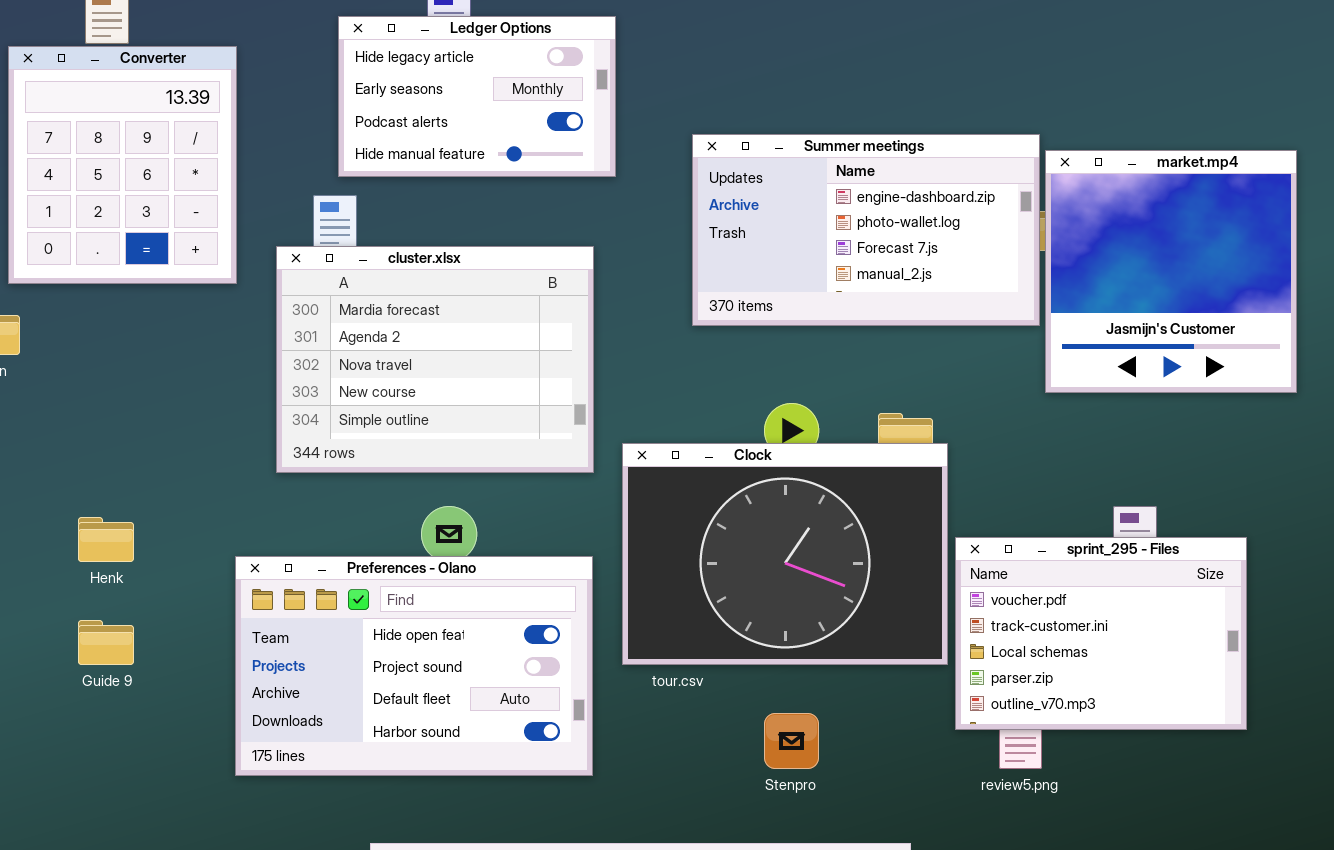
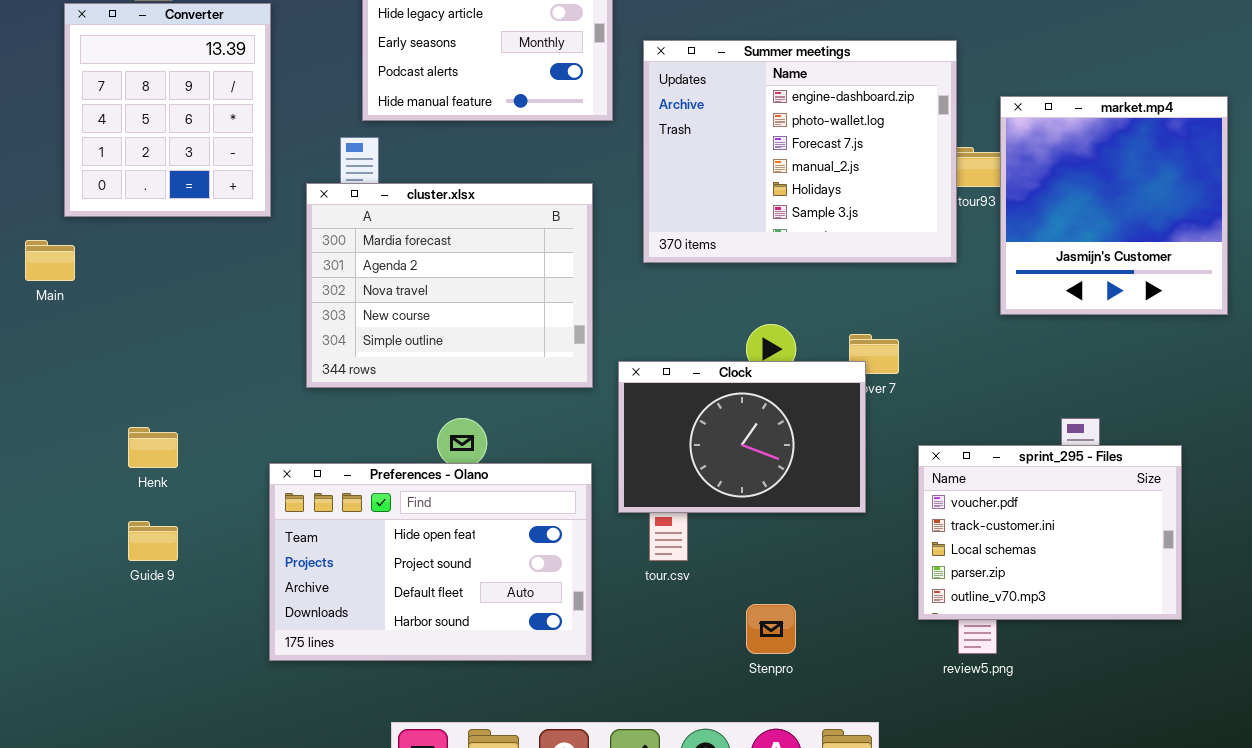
Summer meetings: [692,134,1040,326] -> [643,40,957,263], moved, resized
Clock: [622,443,948,665] -> [618,361,866,513], resized

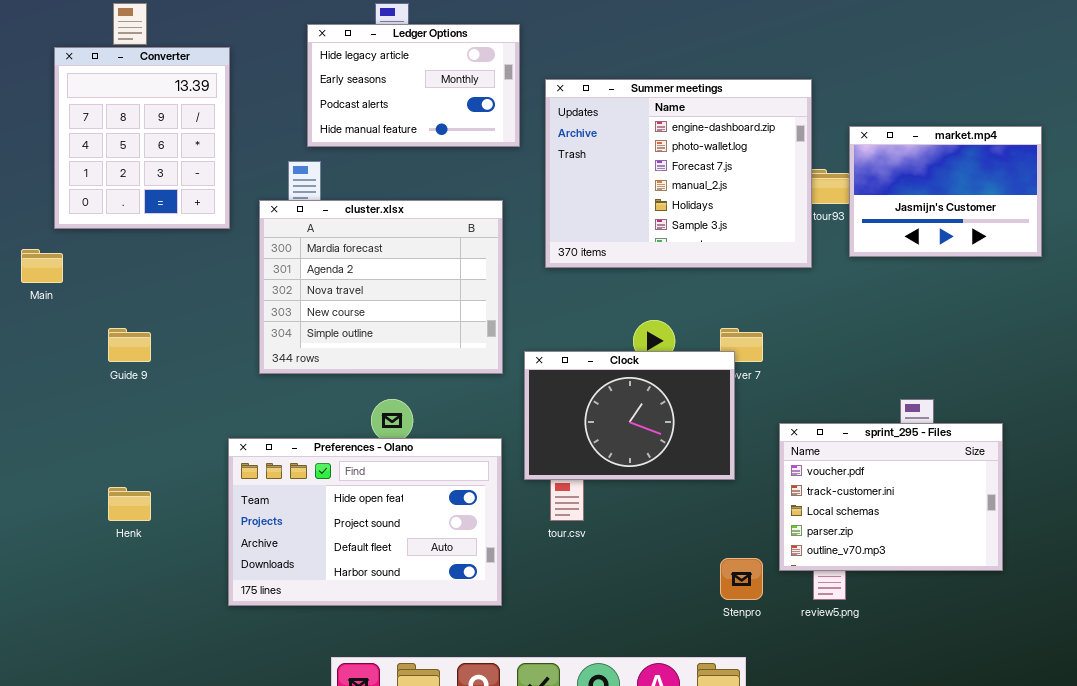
market.mp4: [1000,96,1228,315] -> [849,126,1042,257], resized
Henk: [128,427,178,468] -> [108,487,151,521], moved
Guide 9: [128,521,178,561] -> [108,328,151,362], moved
Stenpro: [746,604,796,654] -> [720,558,763,600], moved

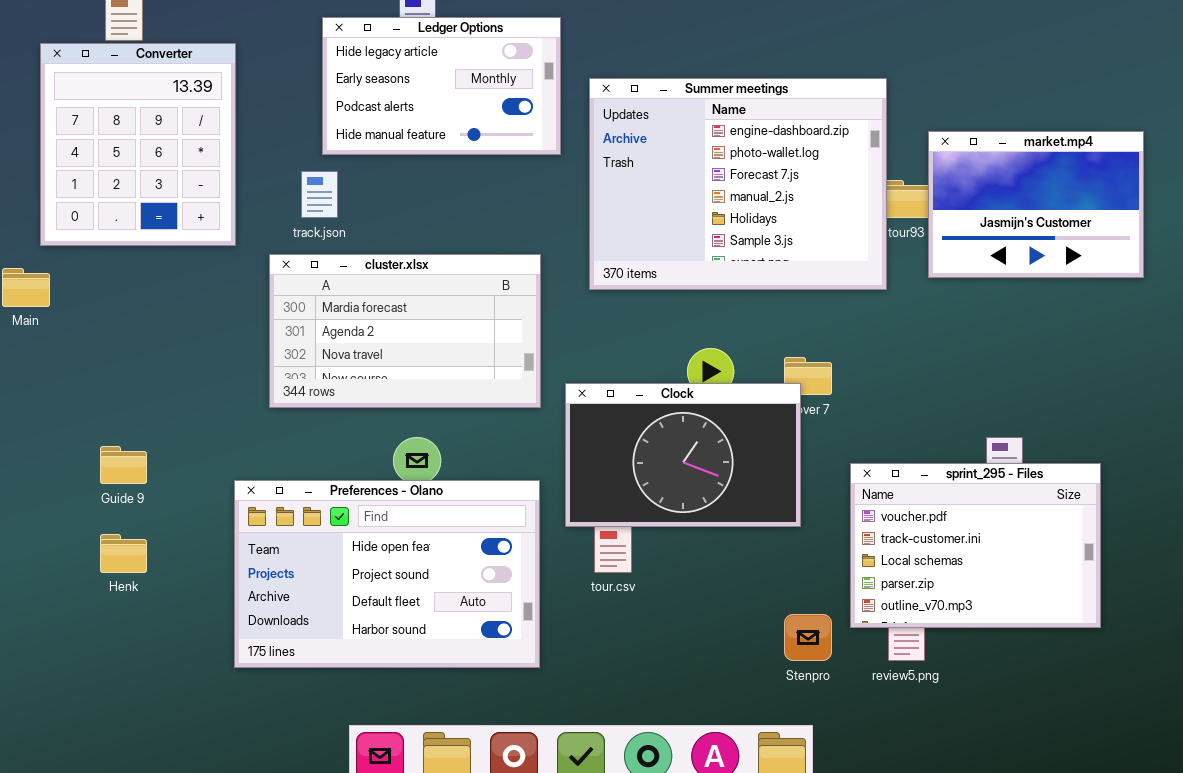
cluster.xlsx: [259,200,503,374] -> [269,254,541,408], resized
Guide 9: [108,328,151,362] -> [100,446,147,484], moved

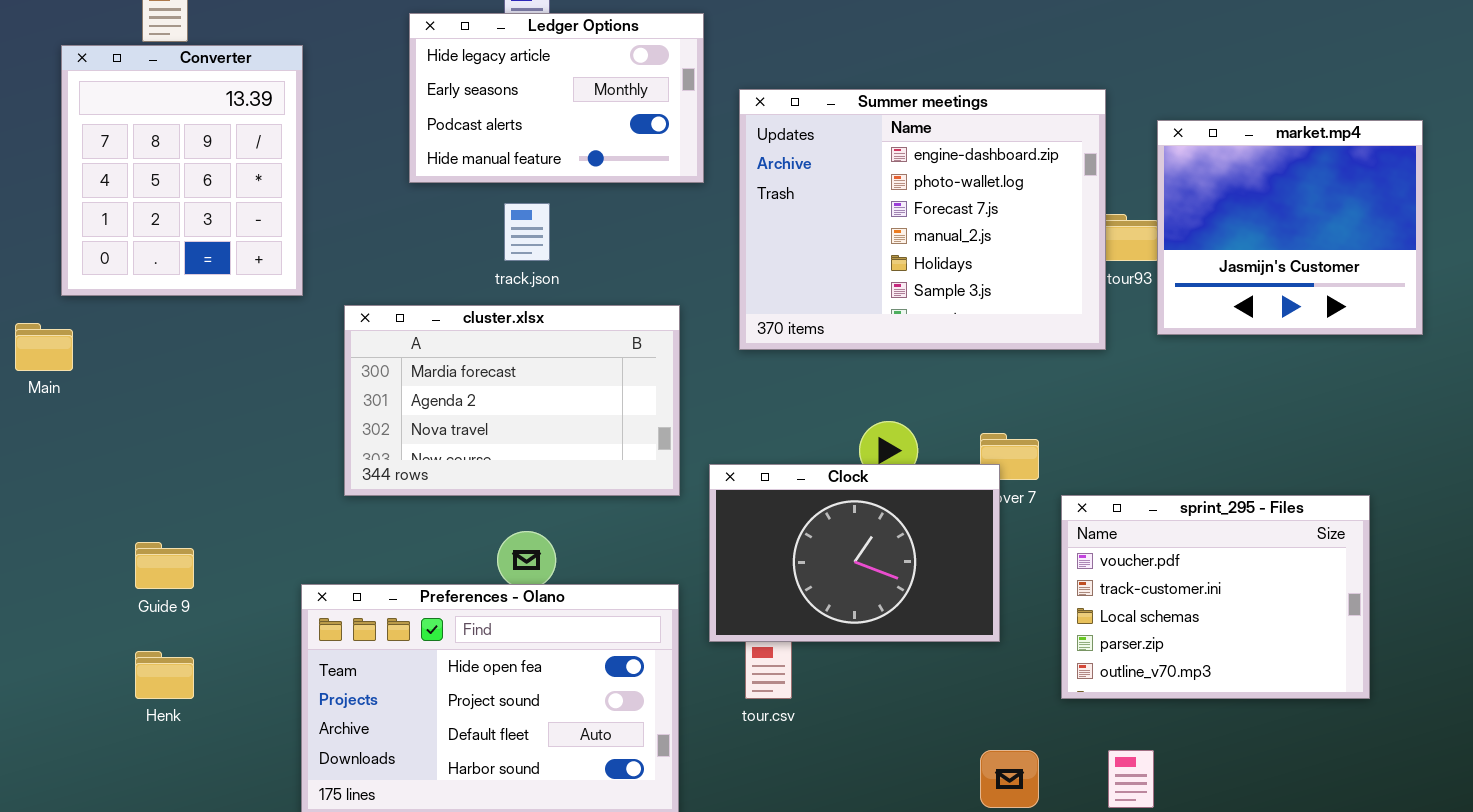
market.mp4: [928,131,1144,278] -> [1157,120,1423,335], resized
track.json: [301,171,338,218] -> [504,203,550,261], moved
sprint_295 - Files: [850,463,1101,628] -> [1061,495,1370,699], moved

